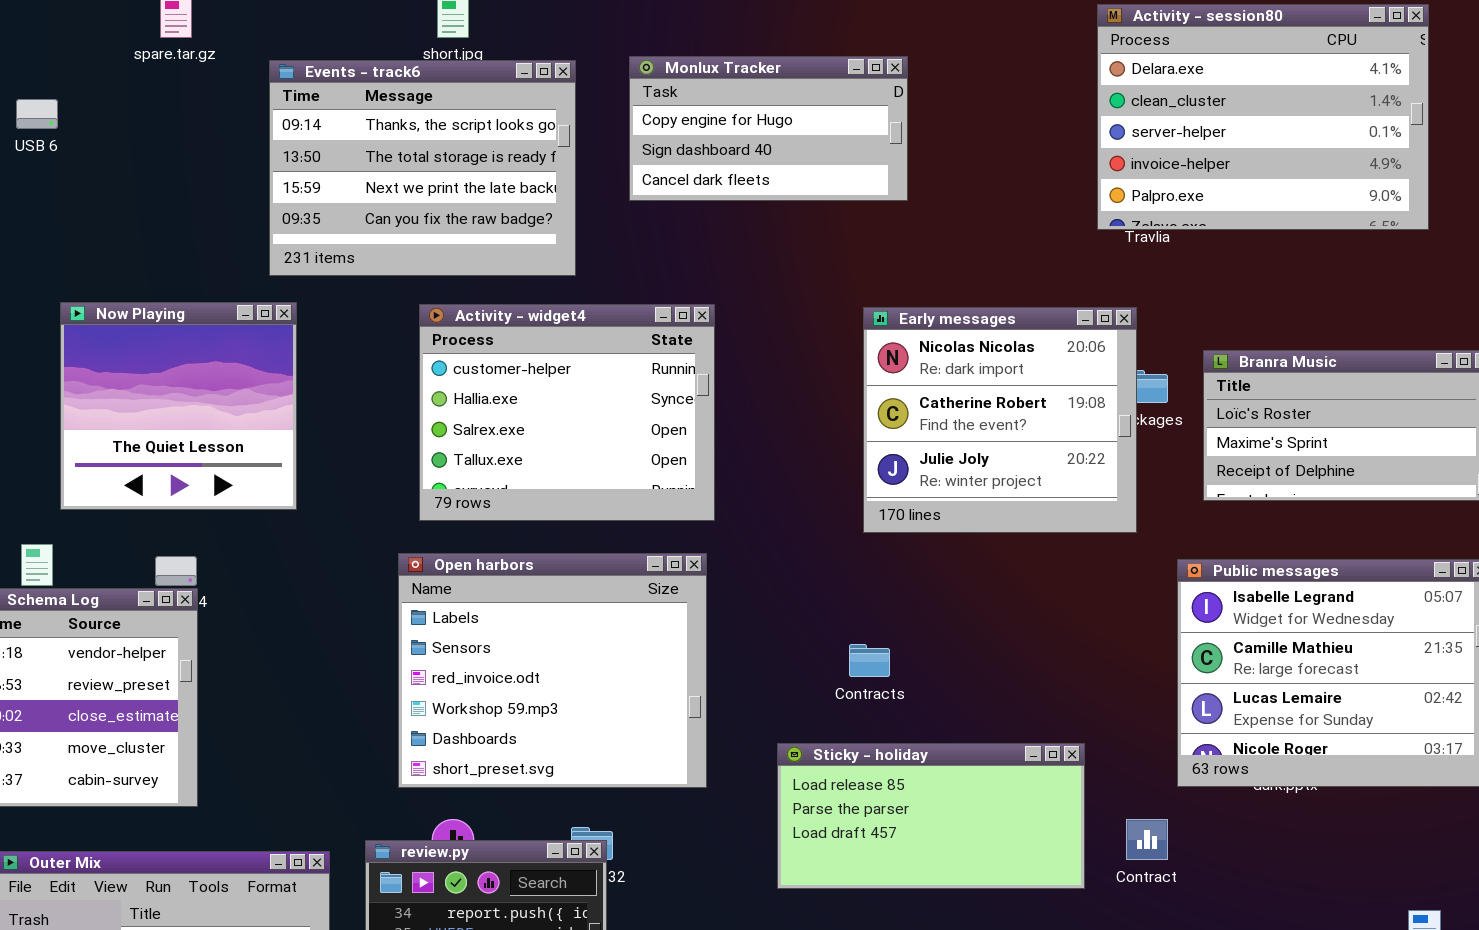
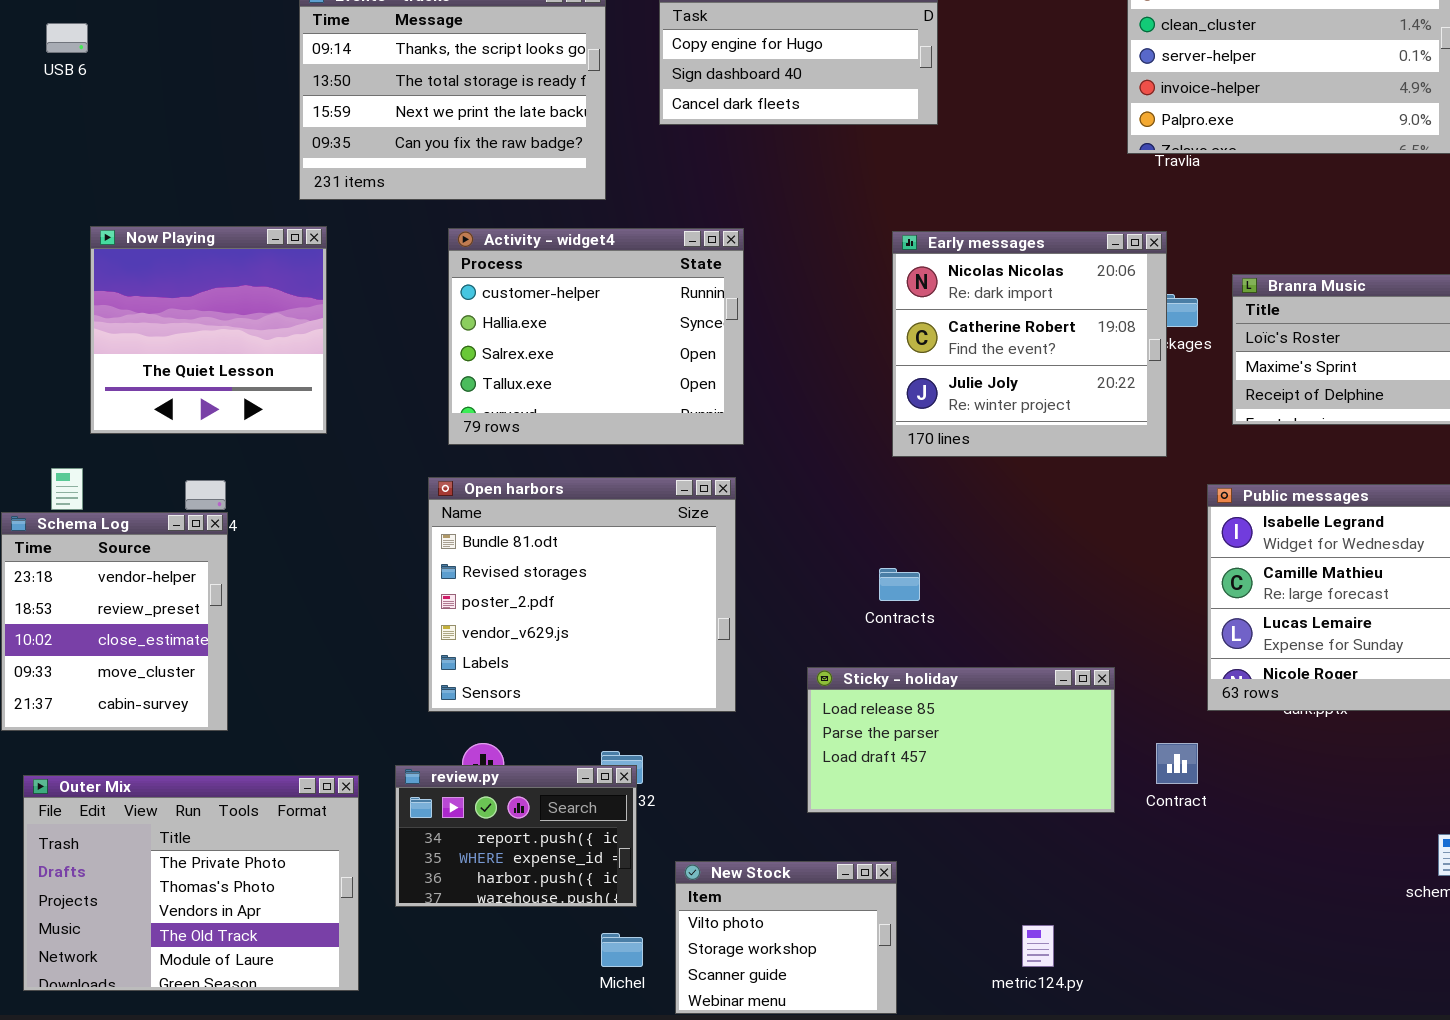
Open harbors: [398,553,707,788] -> [428,477,736,712], scrolled up 4 rows

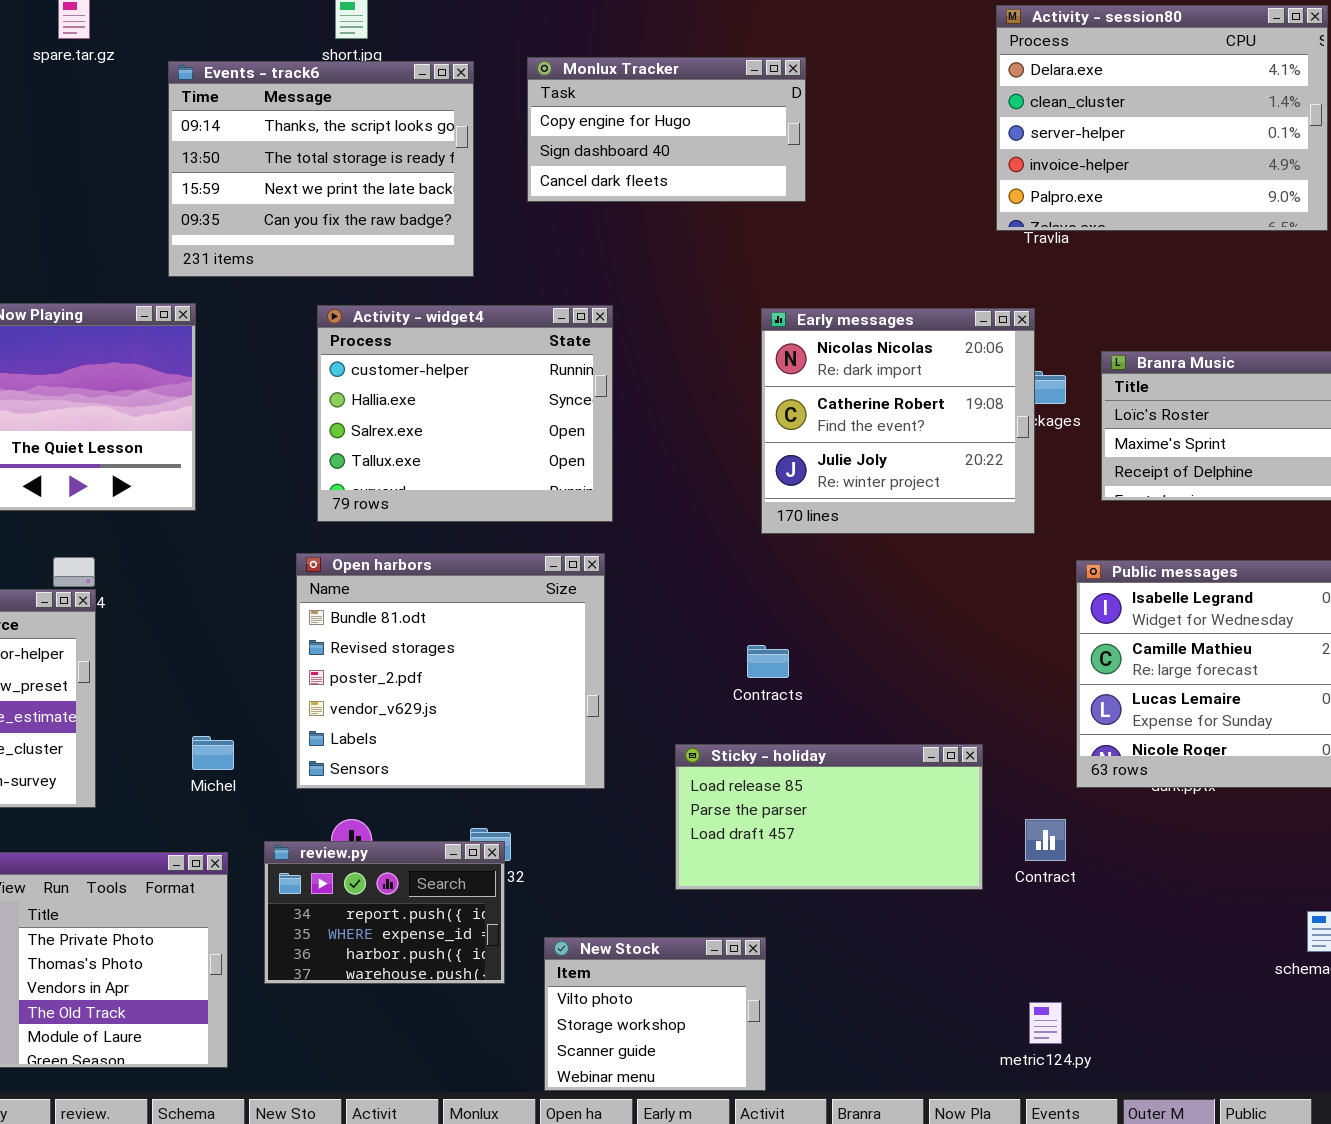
metric124.py: [1022,925,1054,967] -> [1029,1002,1062,1044], moved
Michel: [601,933,643,967] -> [192,736,234,770], moved

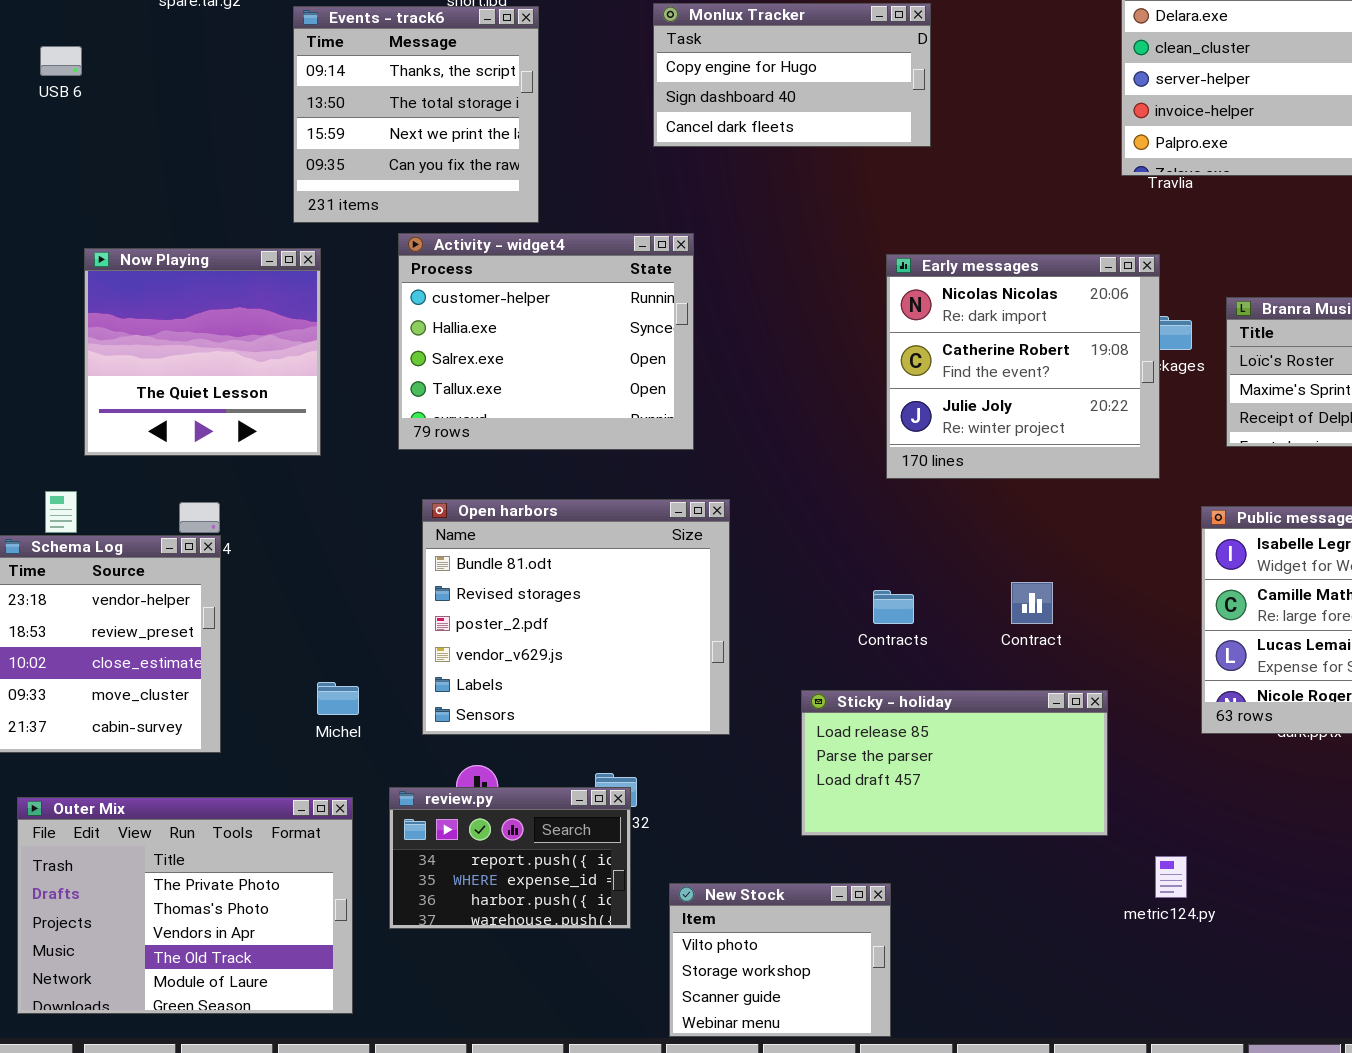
Events - track6: [168,61,474,277] -> [293,6,539,223], resized
Activity - widget4: [317,305,613,522] -> [398,233,694,450], moved
Contract: [1025,819,1066,861] -> [1011,582,1053,624], moved
metric124.py: [1029,1002,1062,1044] -> [1155,856,1187,898], moved

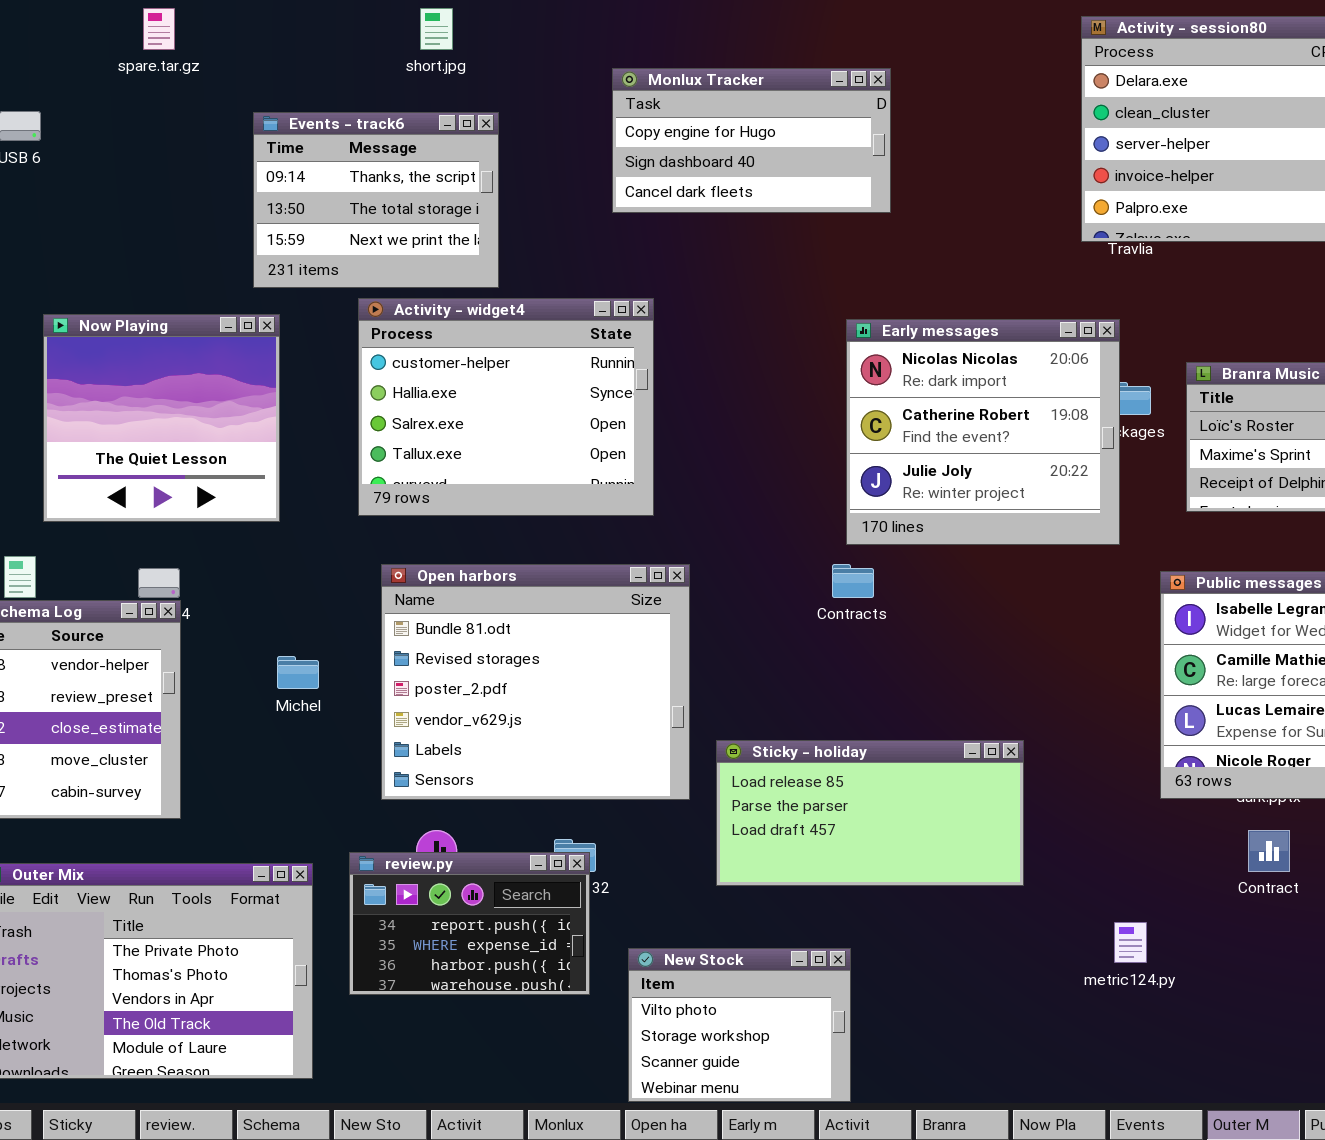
Events - track6: [293,6,539,223] -> [253,112,499,288], resized
Contract: [1011,582,1053,624] -> [1248,830,1290,872], moved
Contracts: [873,590,914,624] -> [832,564,874,598], moved
Michel: [317,682,359,715] -> [277,656,319,689], moved
Sticky - holiday: [801,690,1108,836] -> [716,740,1024,886], moved

